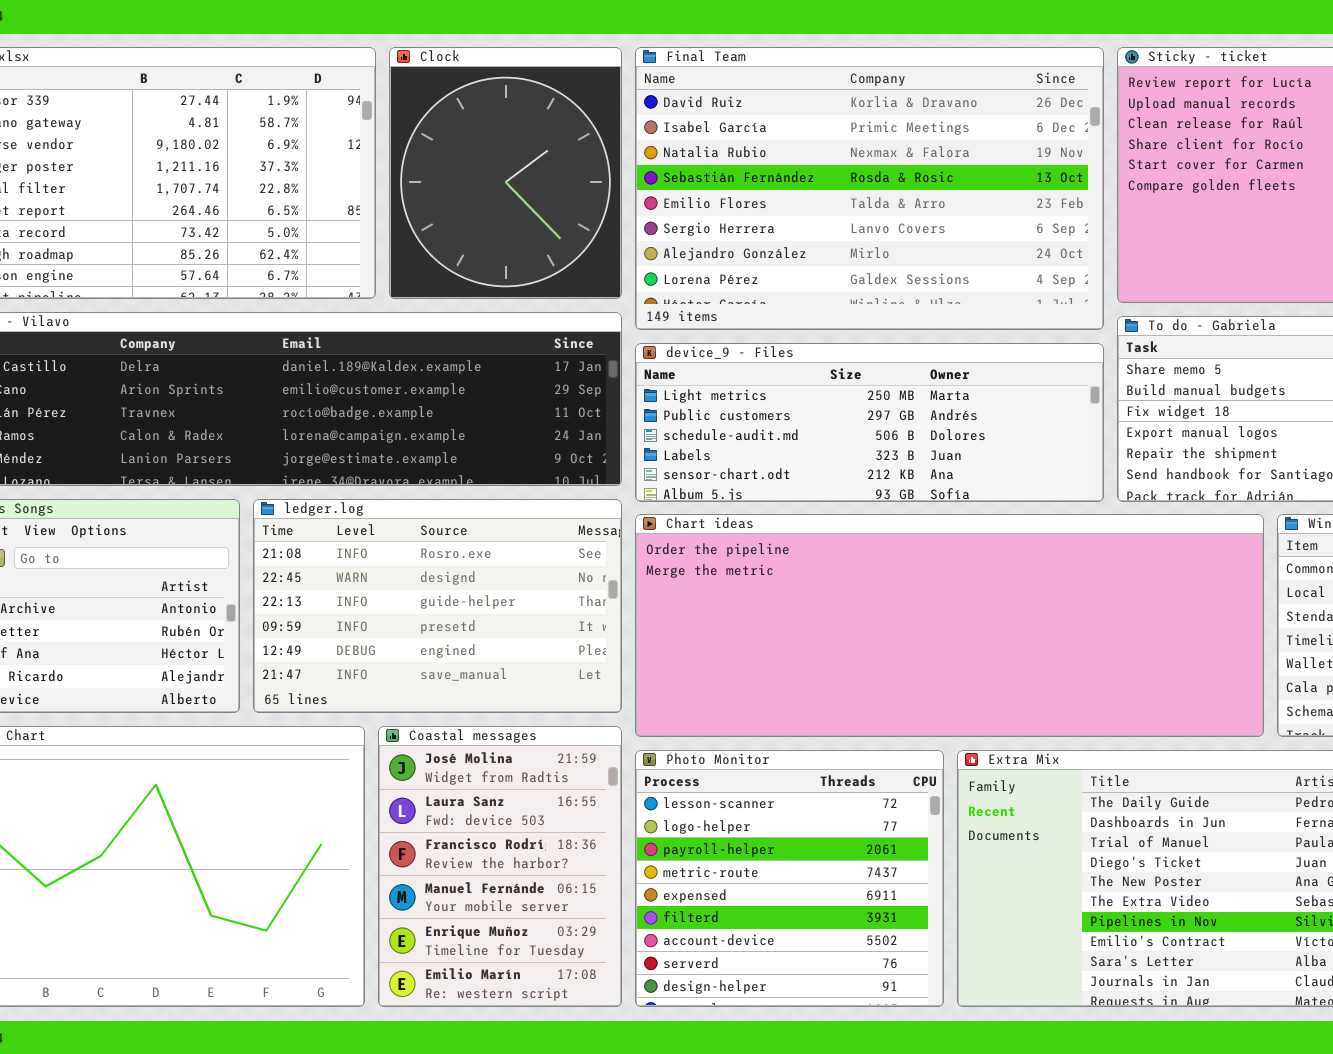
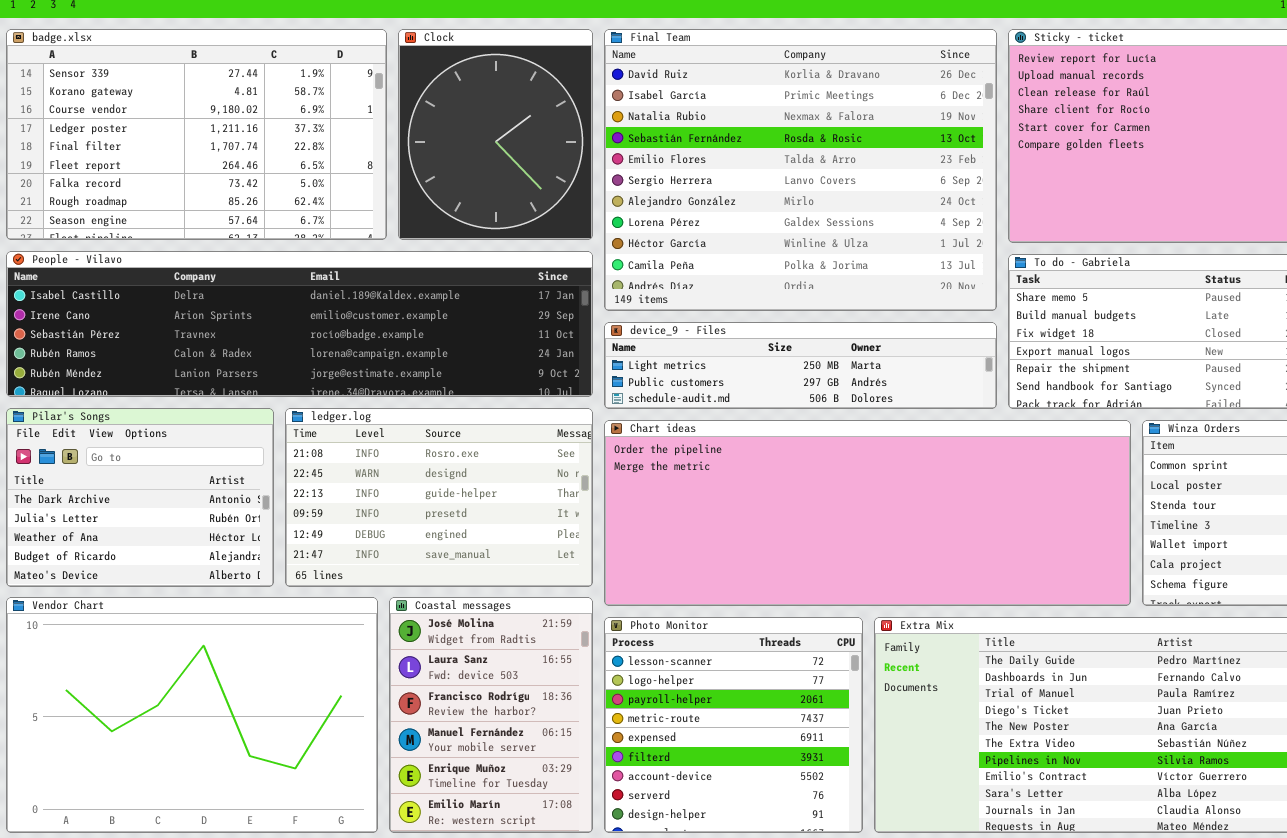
Final Team: [635,47,1104,330] -> [604,29,997,311], resized
device_9 - Files: [635,343,1104,502] -> [604,322,997,409], resized

